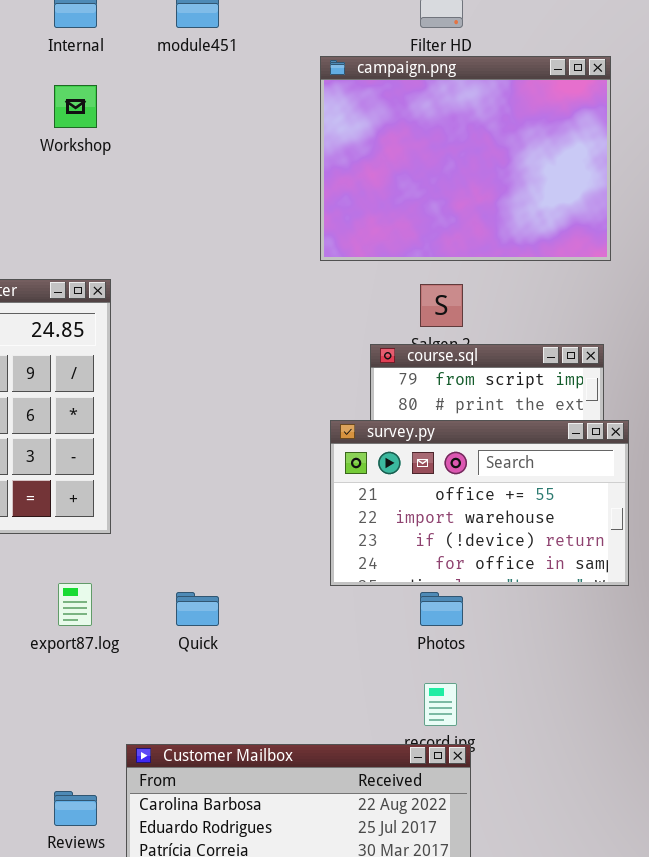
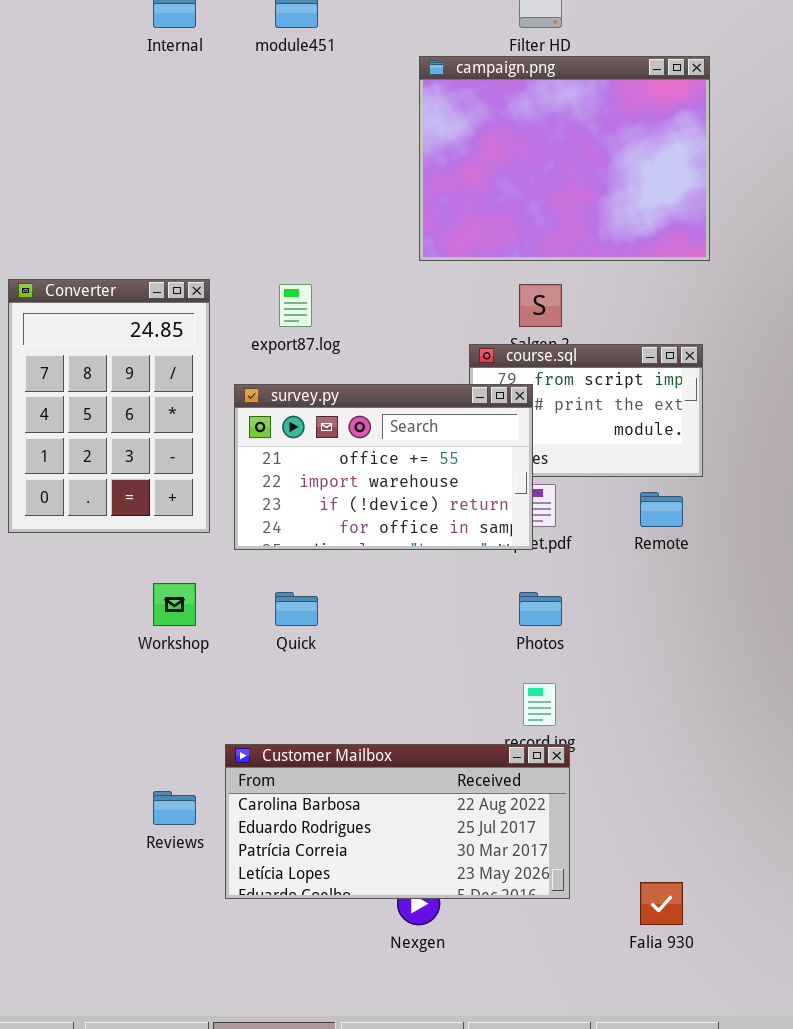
Workshop: [54,85,97,128] -> [153,583,196,626], moved
survey.py: [330,420,629,586] -> [234,384,533,550], moved
export87.log: [58,583,92,626] -> [279,284,312,327], moved

